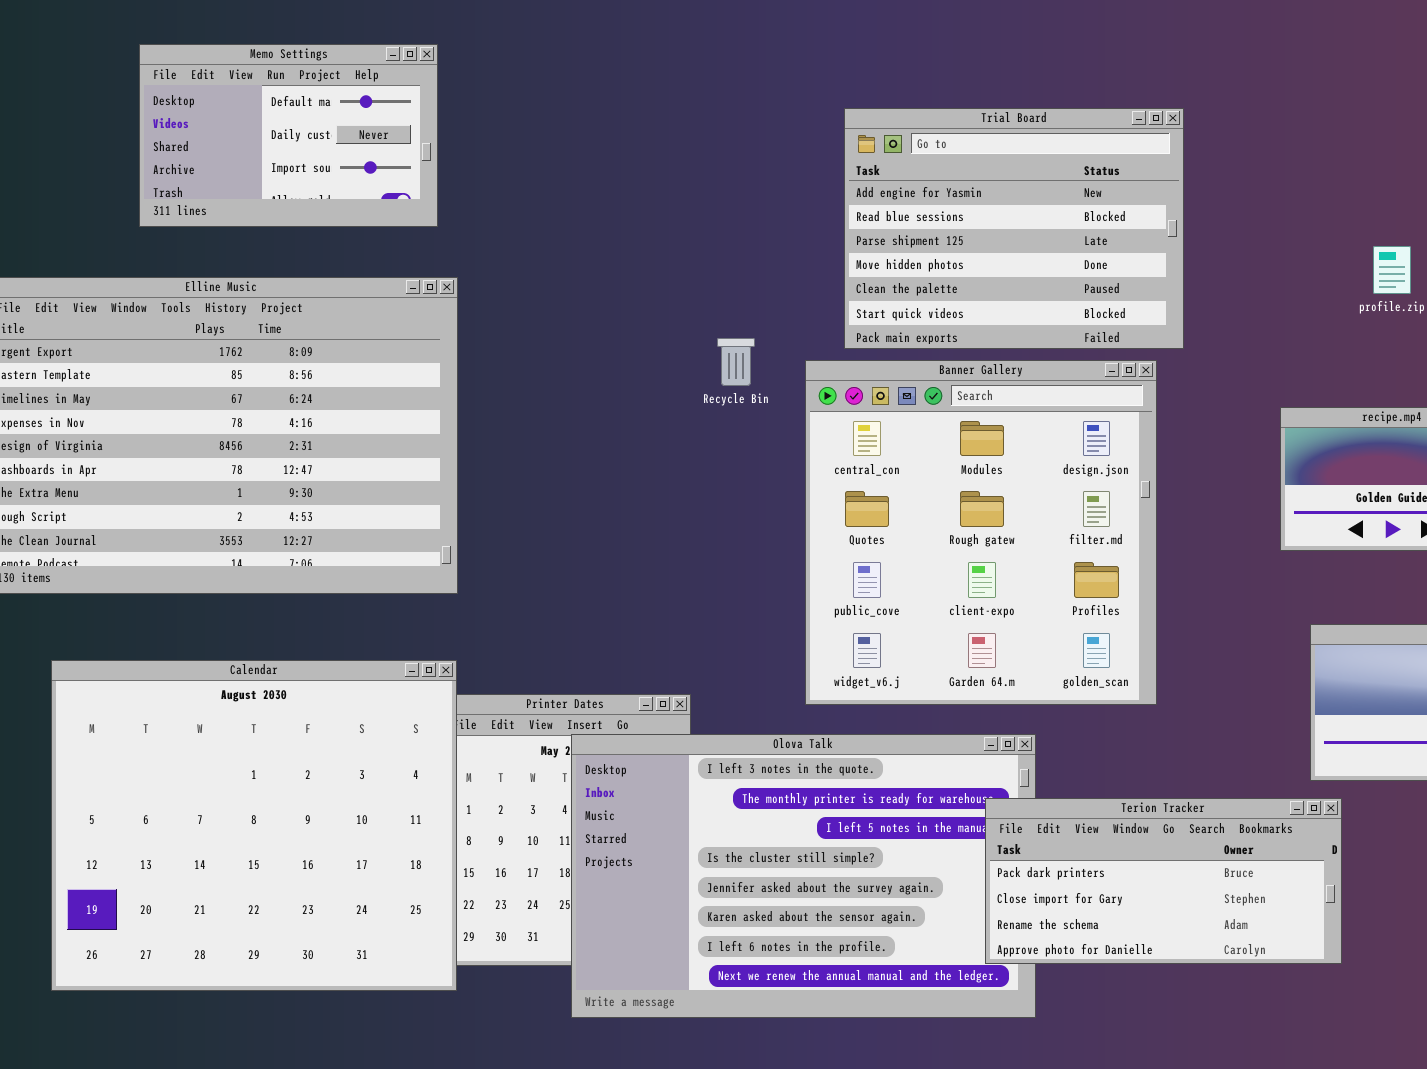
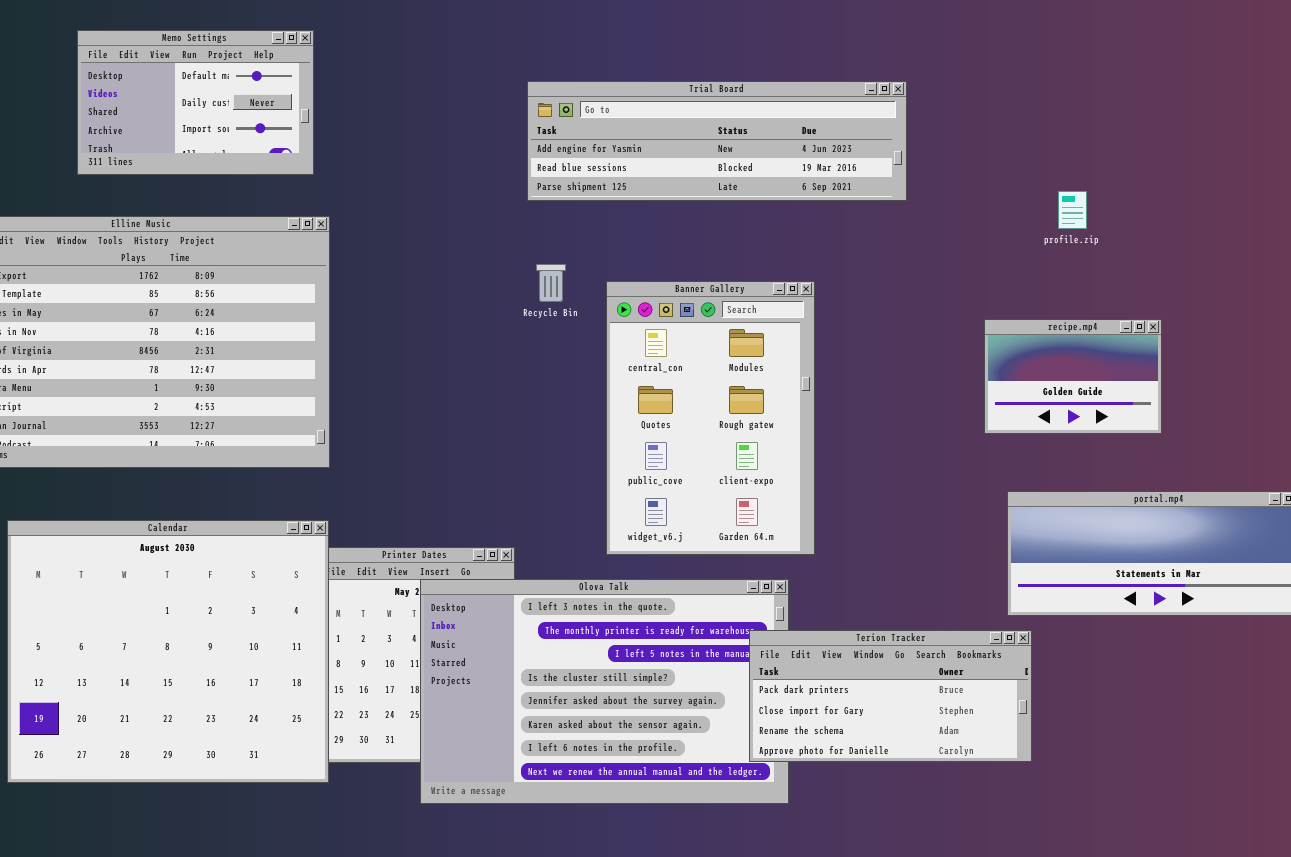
Trial Board: [844,108,1184,349] -> [527,81,907,201], resized
Banner Gallery: [805,360,1157,705] -> [606,281,815,555], resized

